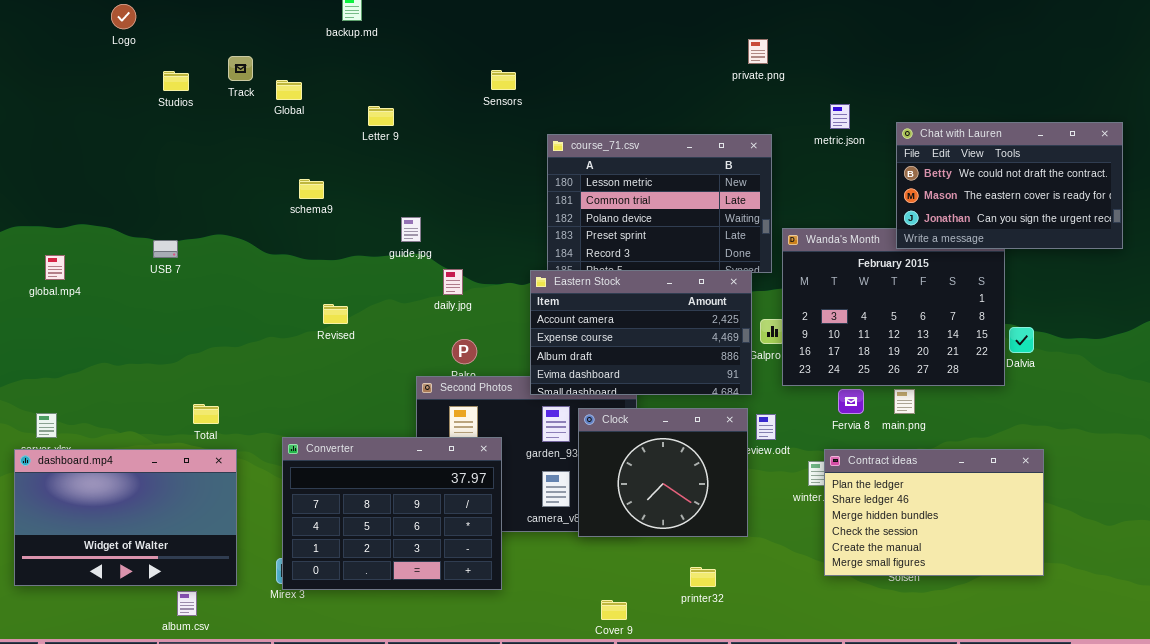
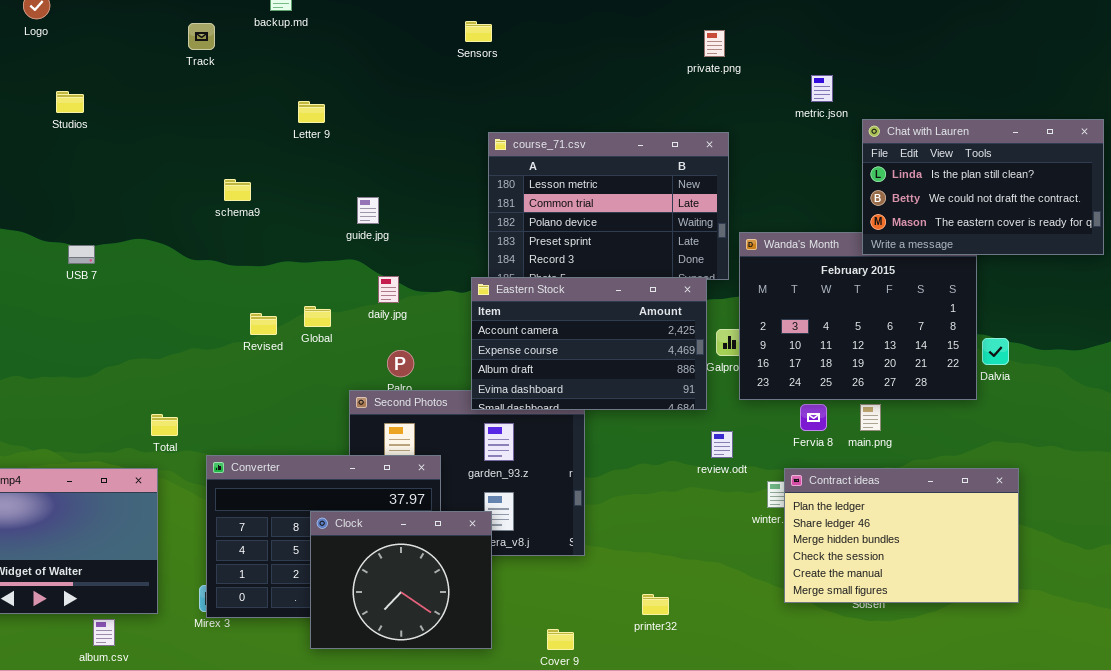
Track: [228,56,253,81] -> [188,23,215,50], moved
Sensors: [491,70,516,90] -> [465,21,492,42], moved
Studios: [163,71,189,91] -> [56,91,84,113], moved
Global: [276,80,302,100] -> [304,306,331,327], moved
metric.json: [830,104,850,129] -> [811,75,833,102], moved
Chat with Lauren: [896,122,1123,249] -> [862,119,1104,255], scrolled up 1 row
guide.jpg: [401,217,421,242] -> [357,197,379,224], moved
Total: [193,404,219,424] -> [151,414,178,436], moved
Clock: [578,408,748,537] -> [310,511,492,649], moved

